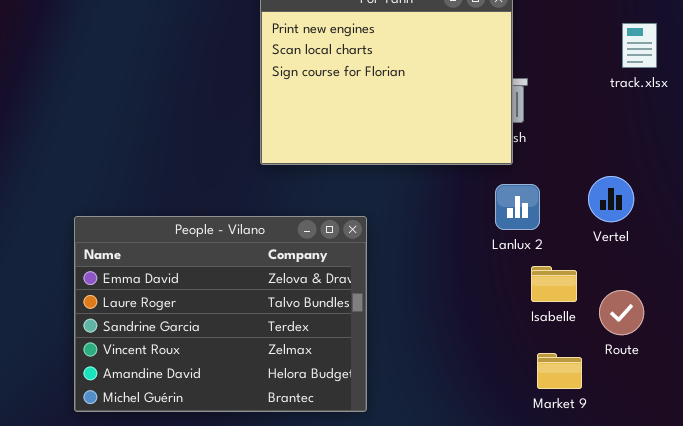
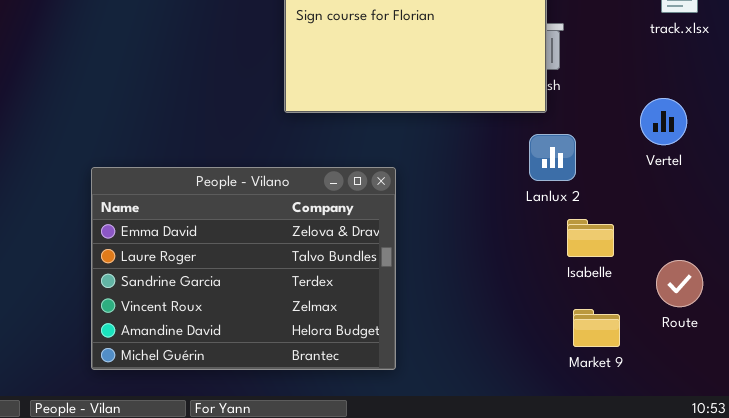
Vertel: [588,176,634,222] -> [640,98,687,145], moved
Route: [599,290,644,335] -> [656,260,703,307], moved

